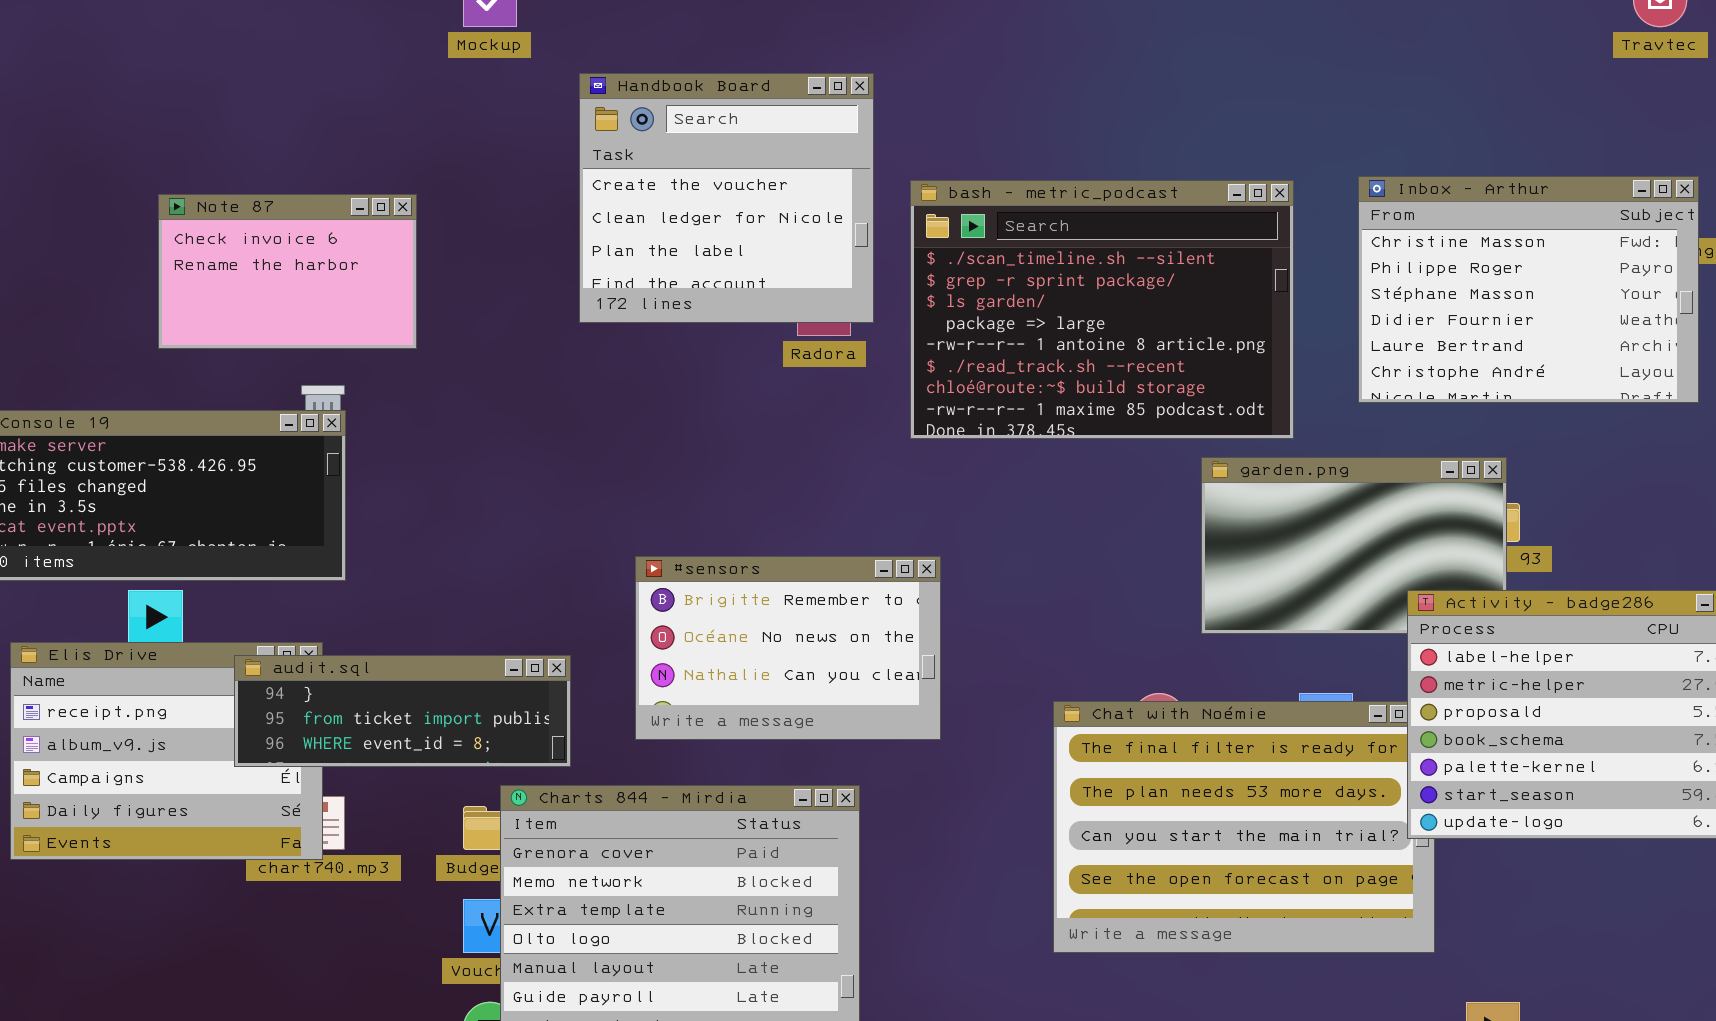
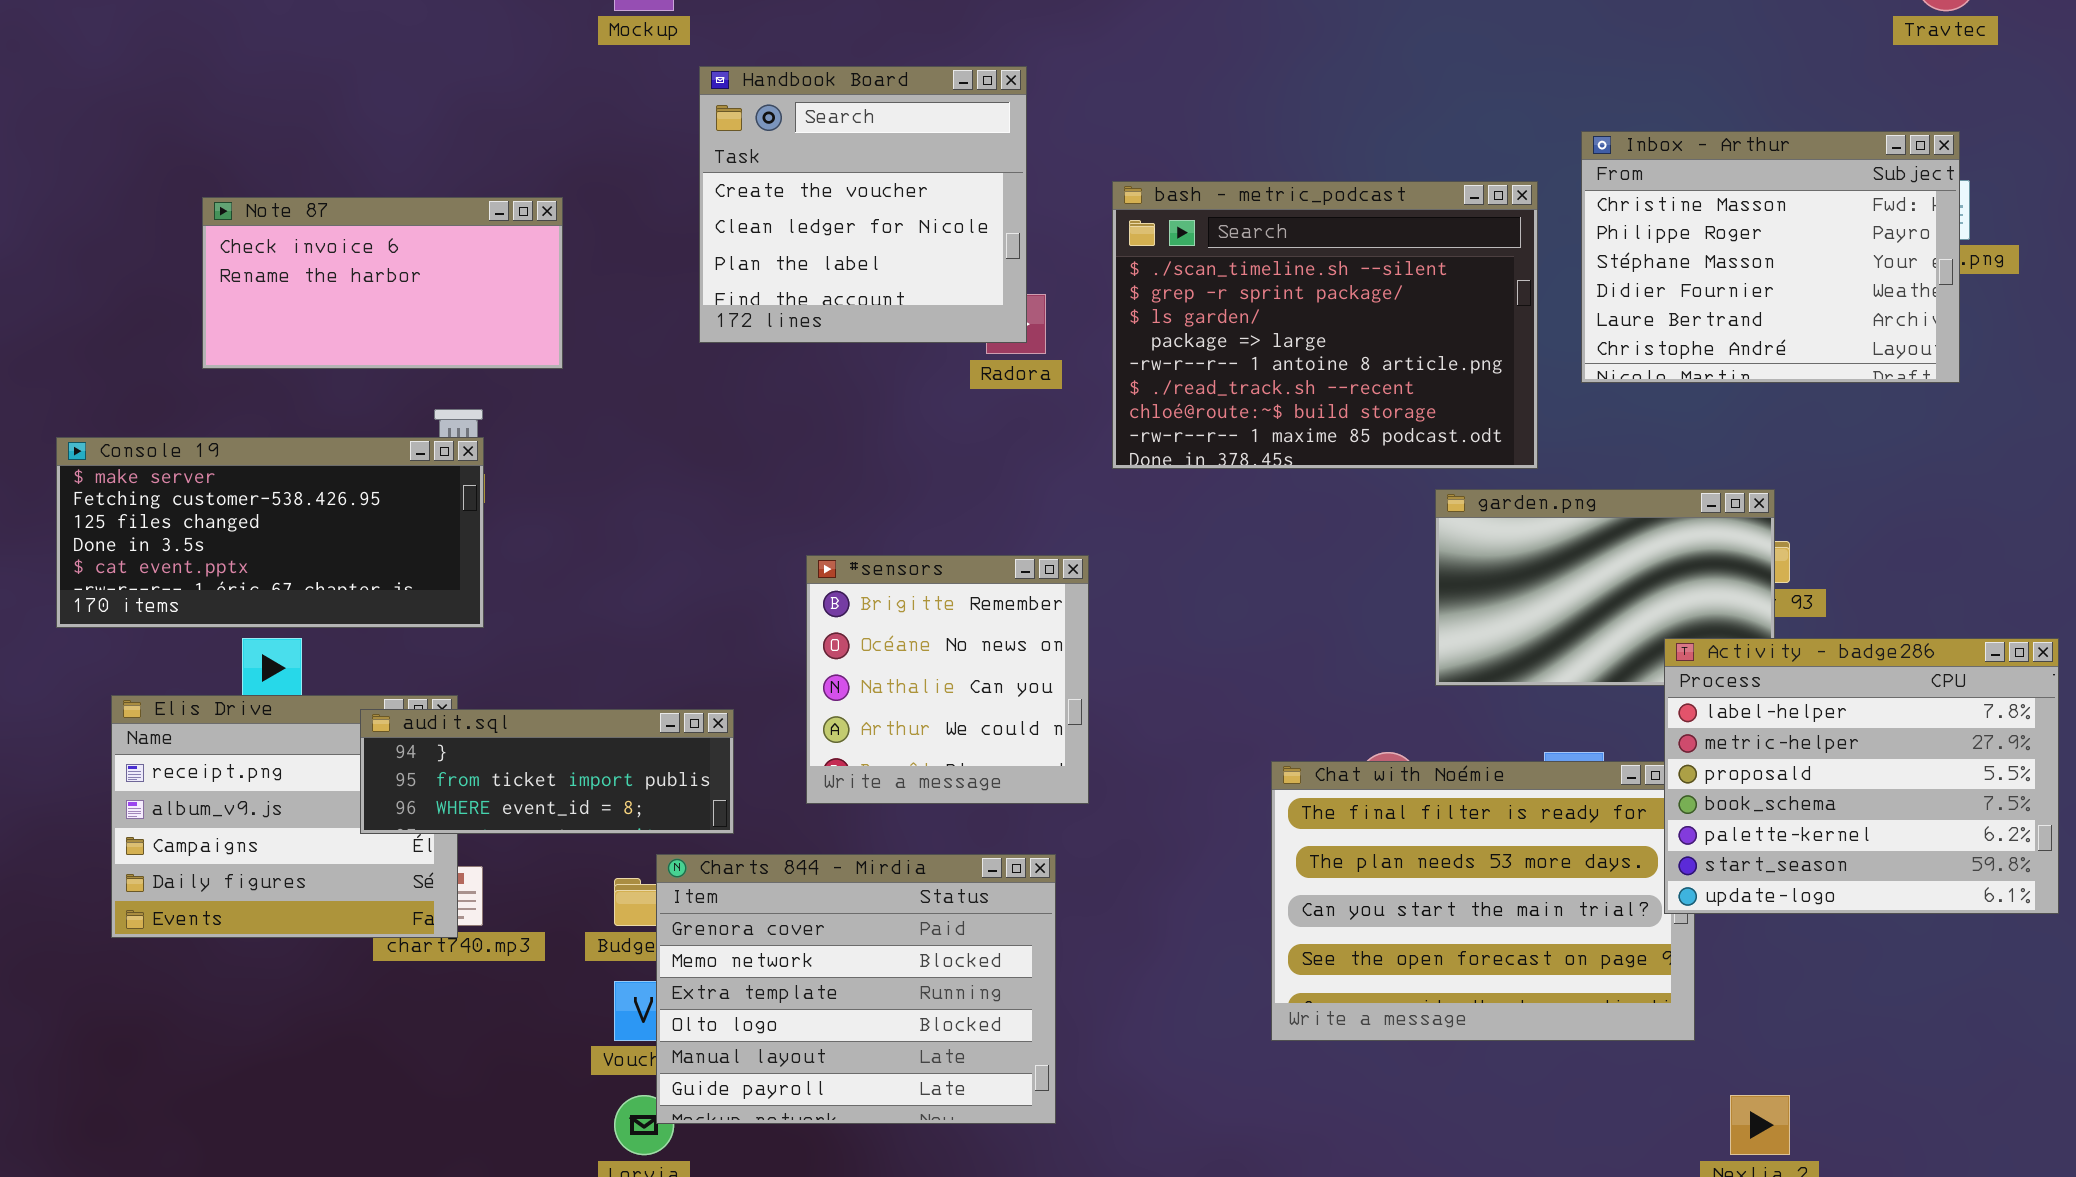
Handbook Board: [579,73,874,323] -> [699,66,1027,343], moved
Inbox - Arthur: [1358,176,1699,403] -> [1581,131,1960,383], moved
Note 87: [158,194,417,349] -> [202,197,563,369], resized
#sensors: [635,556,941,740] -> [806,555,1089,804], resized

